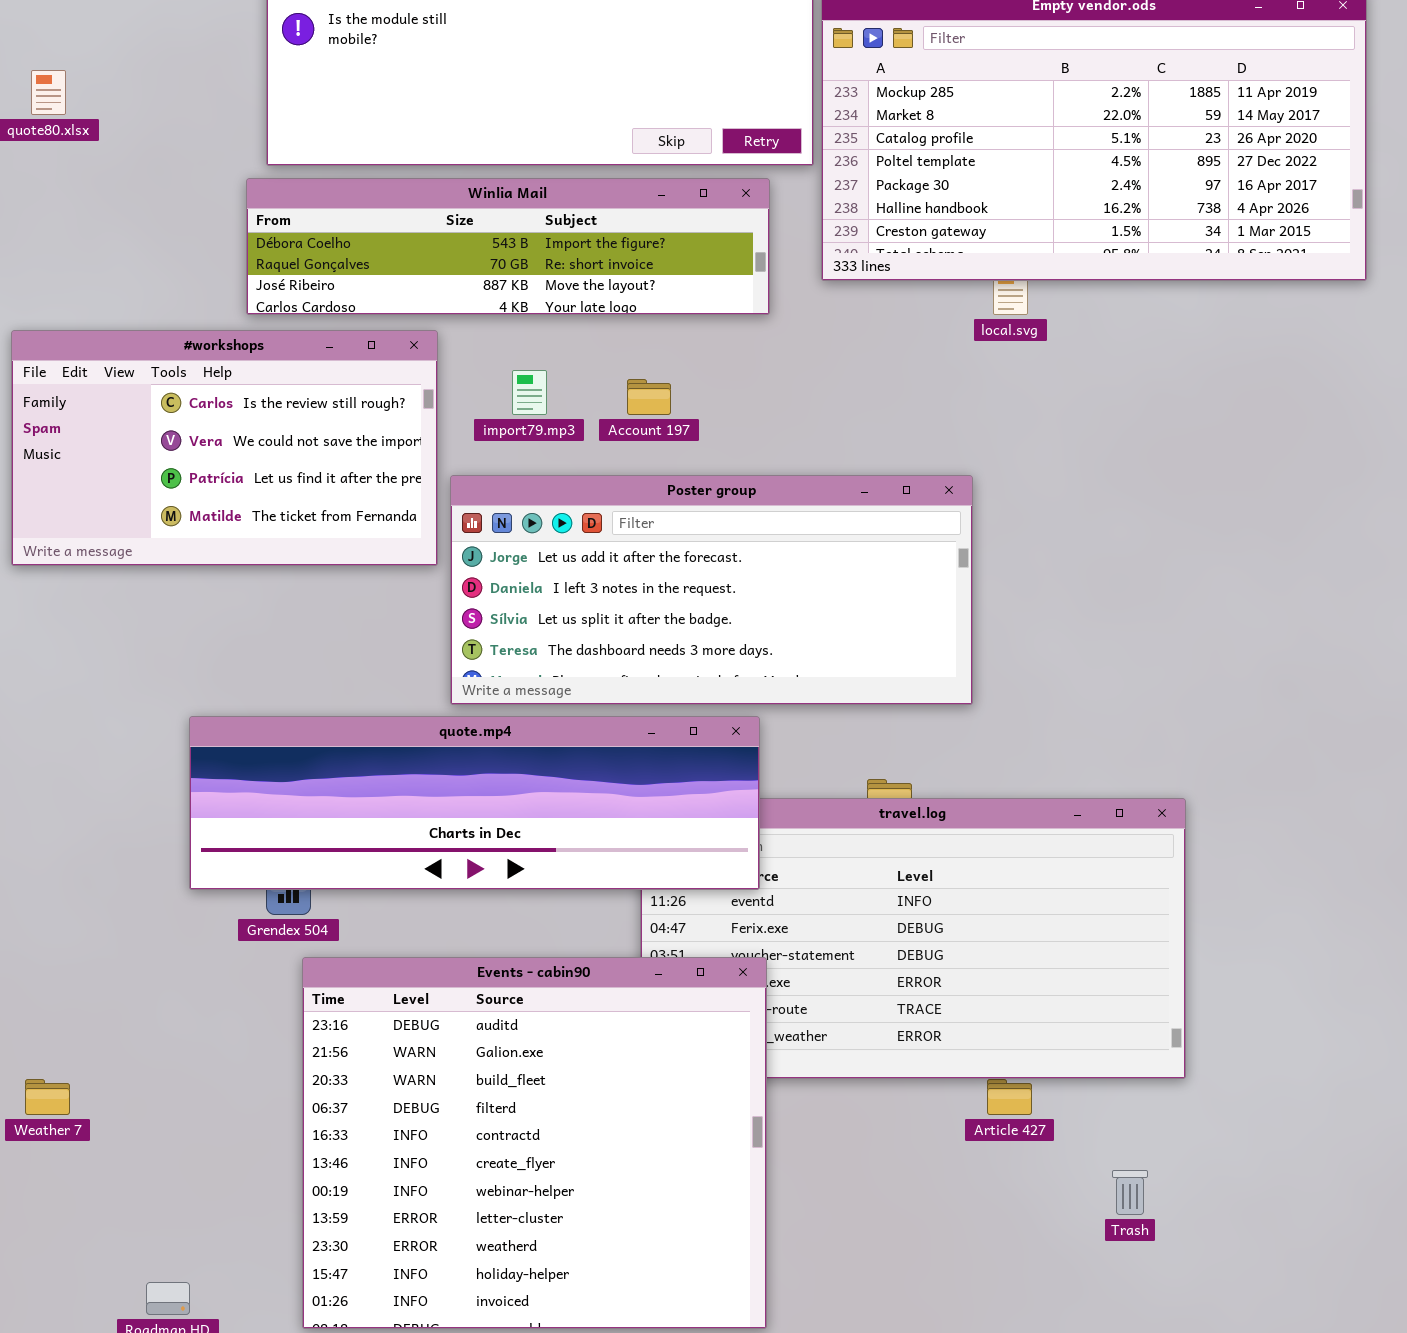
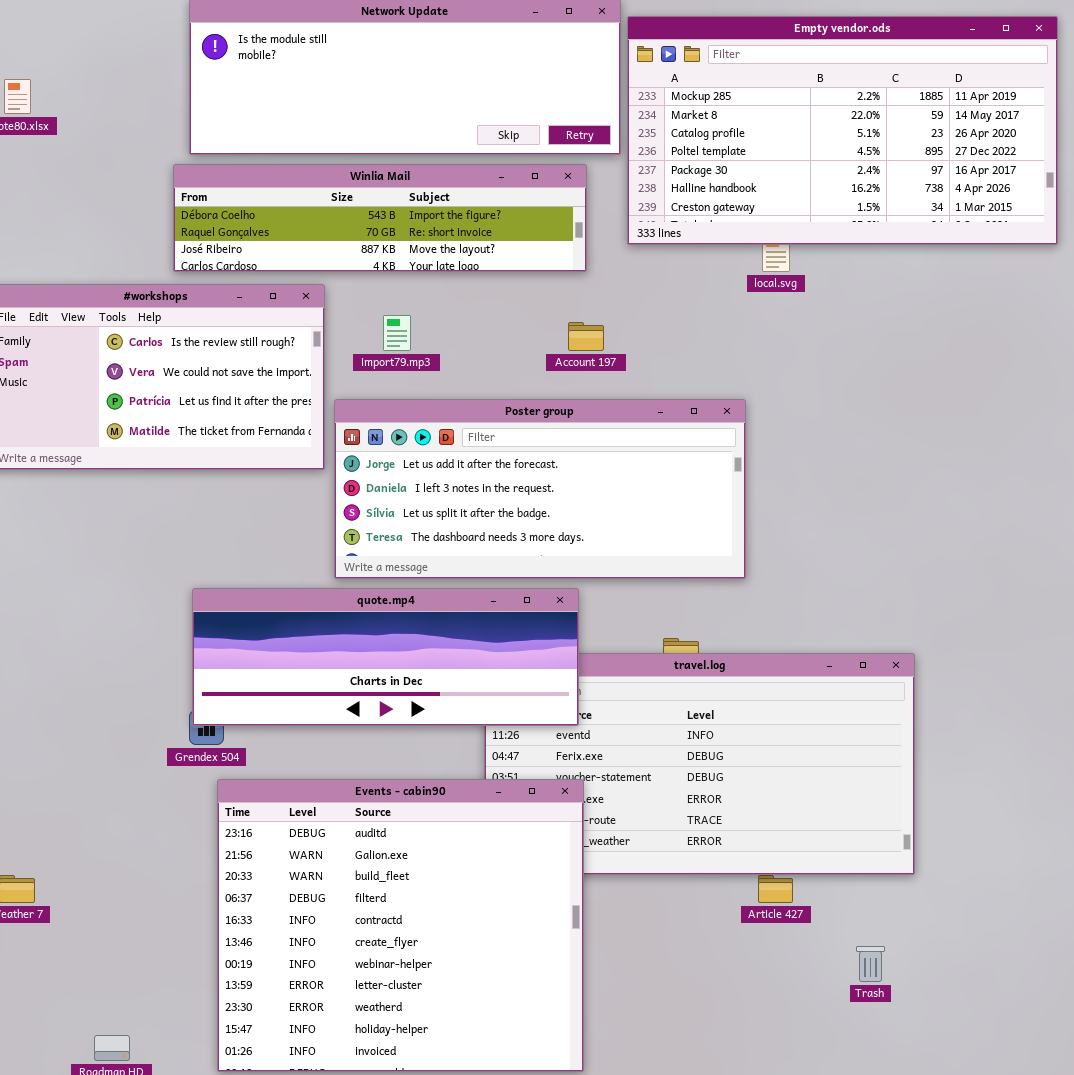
Account 197: [627,379,671,415] -> [568,322,604,351], moved
quote.mp4: [189,716,760,890] -> [192,588,579,726], resized

